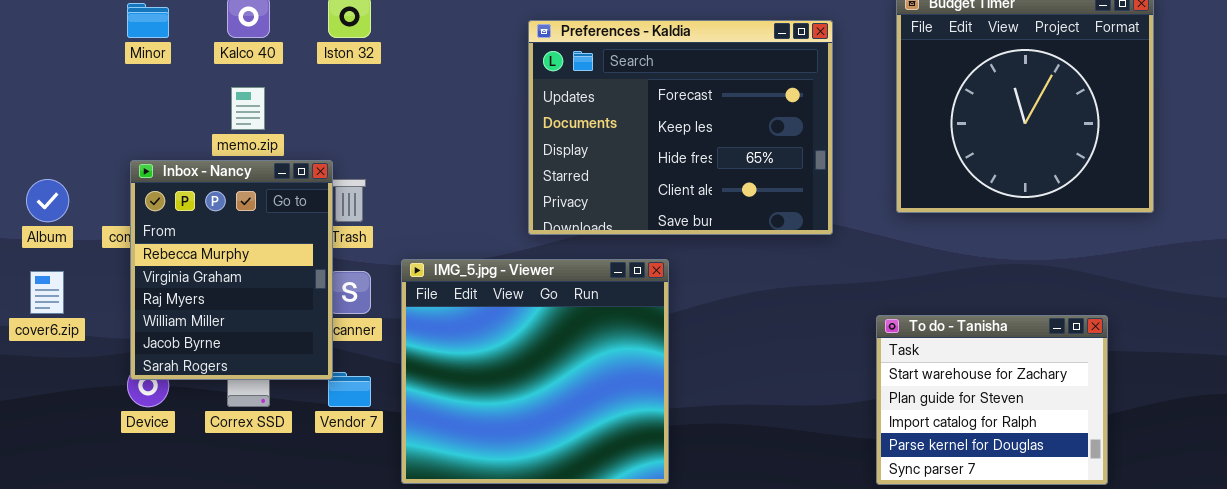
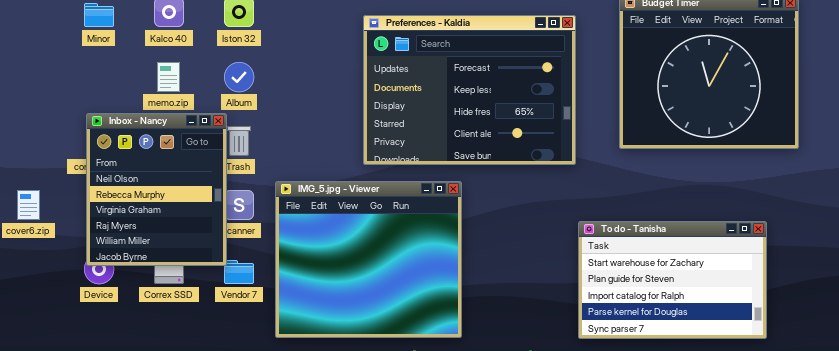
Inbox - Nancy: [130,160,333,380] -> [86,113,227,266], scrolled up 1 row
Album: [26,179,69,222] -> [224,62,254,92], moved
To do - Tanisha: [876,315,1108,485] -> [578,221,767,339], resized

